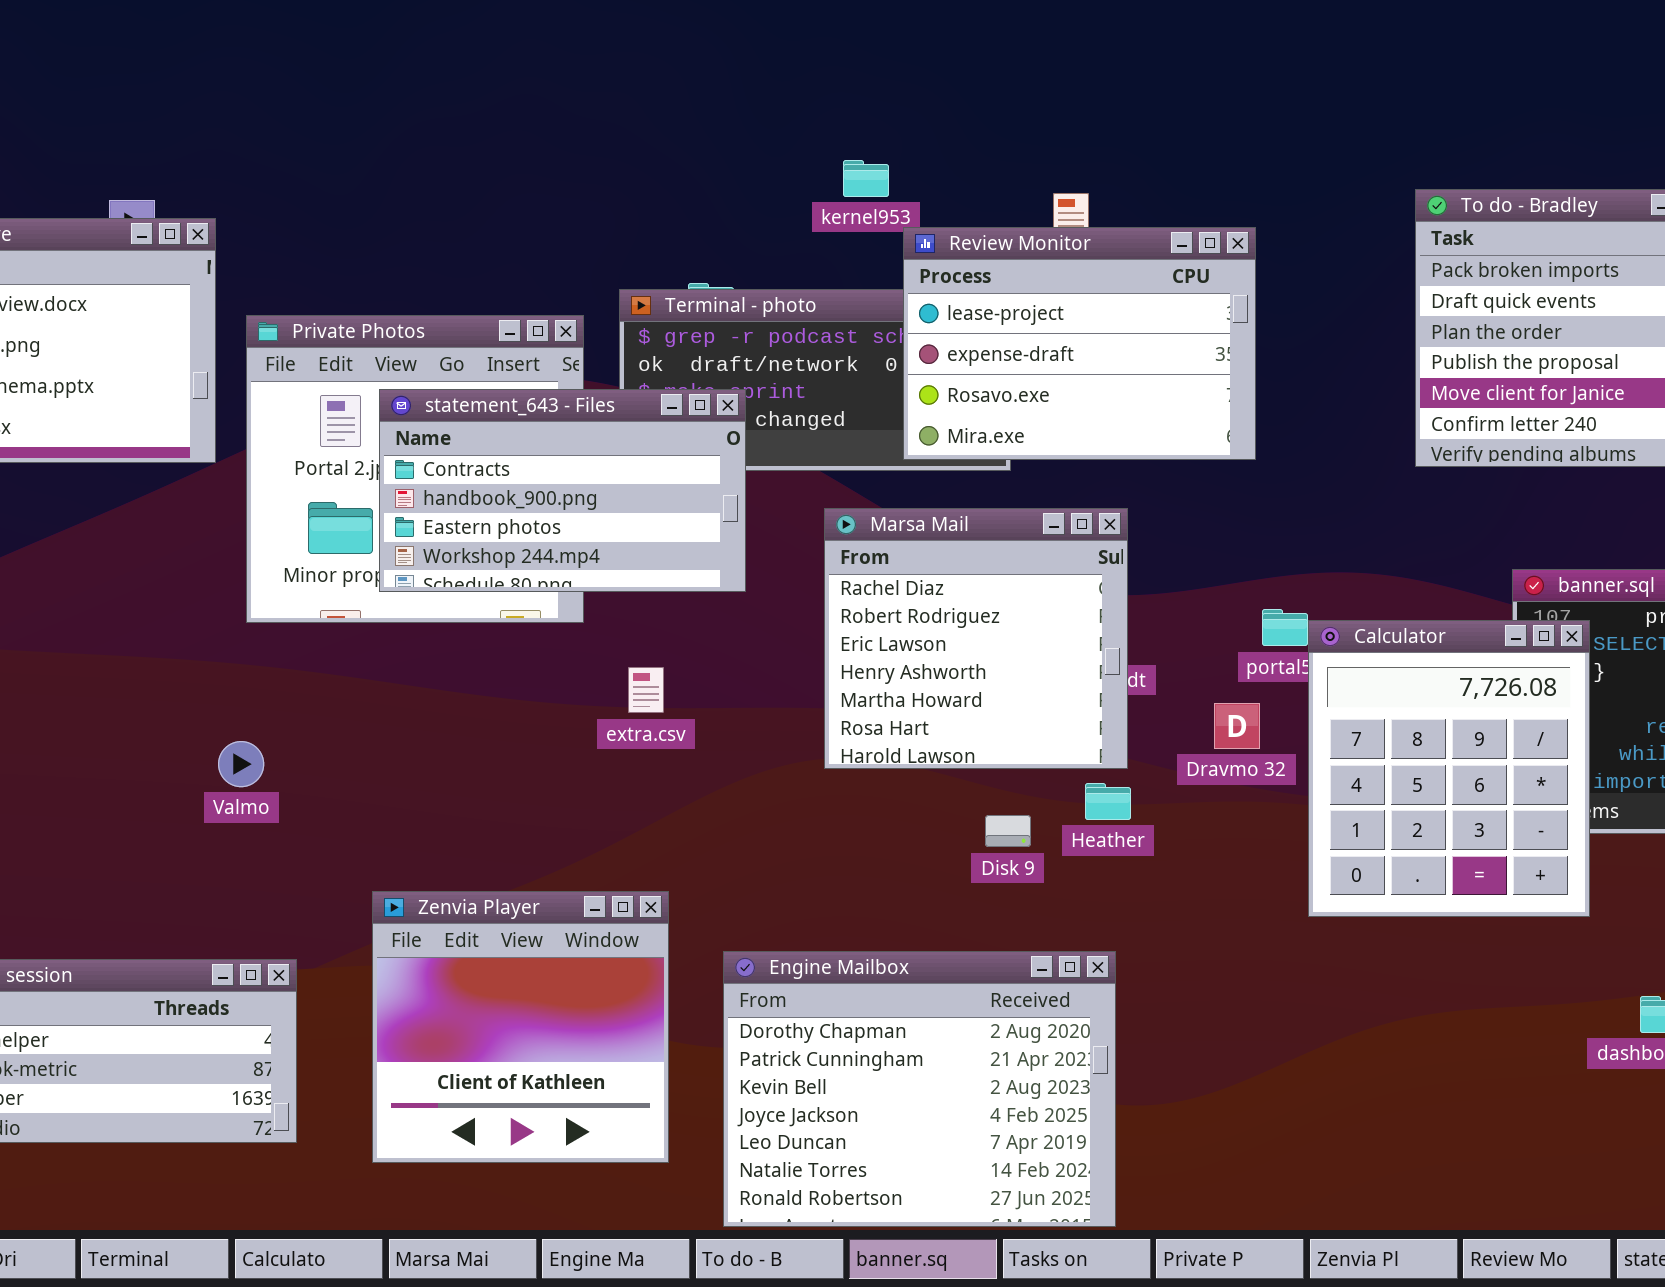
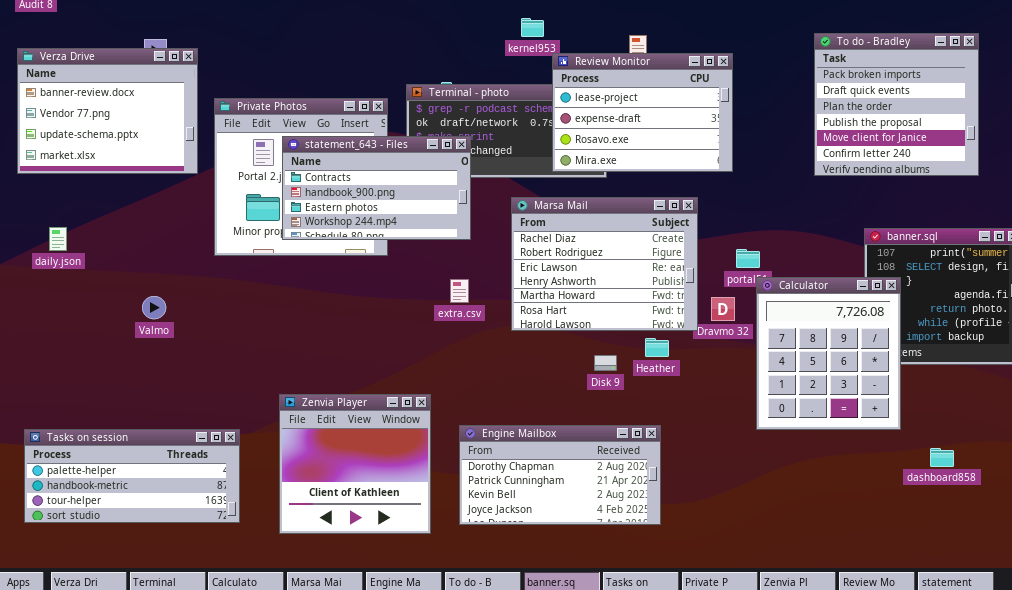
Marsa Mail: [824,508,1128,769] -> [511,197,698,331], resized
Calculator: [1308,620,1590,917] -> [756,277,901,430], moved
extra.csv: [628,667,664,713] -> [450,279,469,303], moved
Valmo: [218,741,264,787] -> [142,296,166,319], moved
Engine Mailbox: [723,951,1116,1227] -> [459,425,661,525], resized

